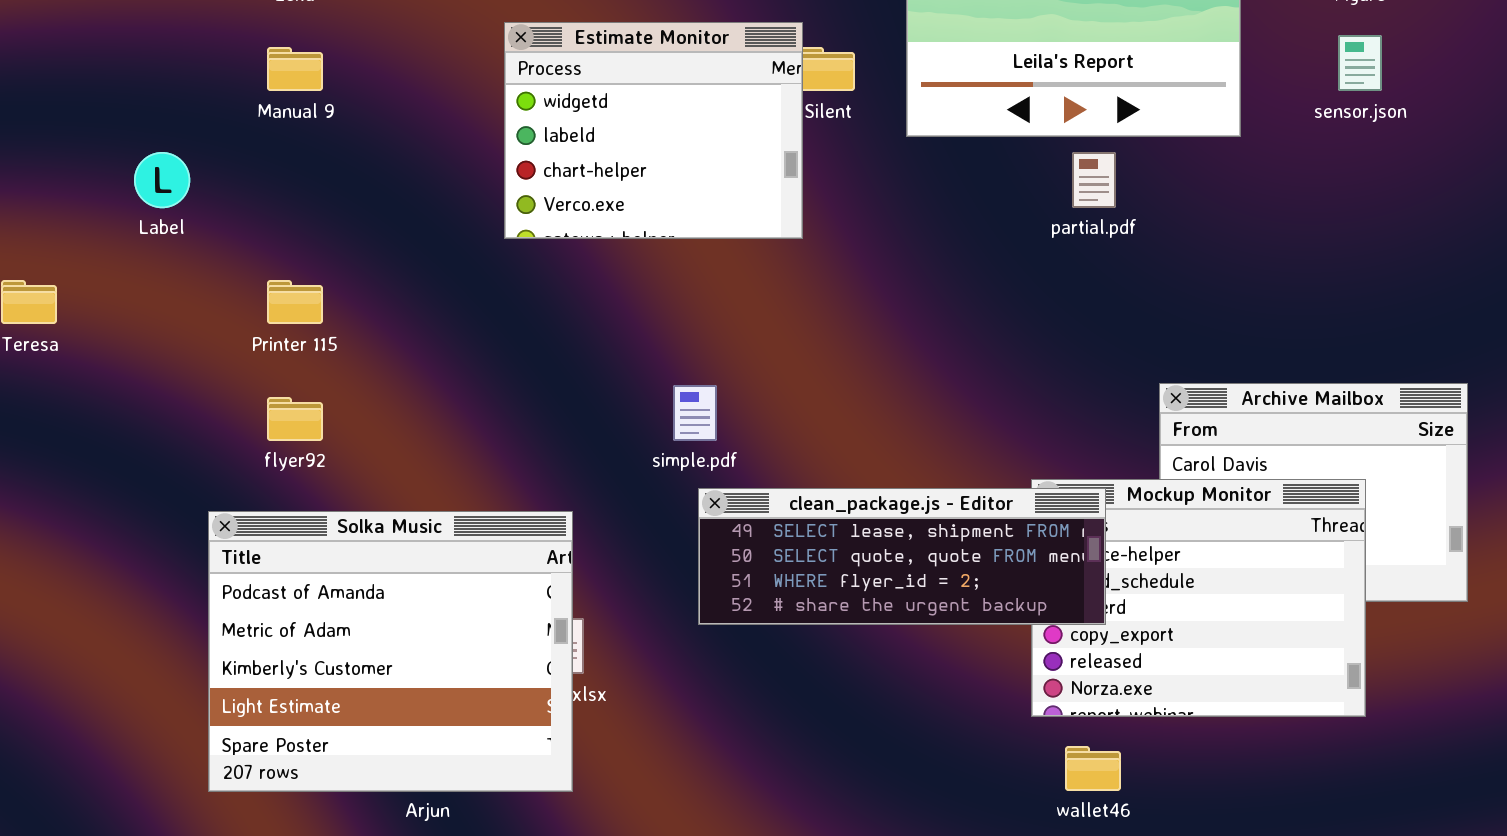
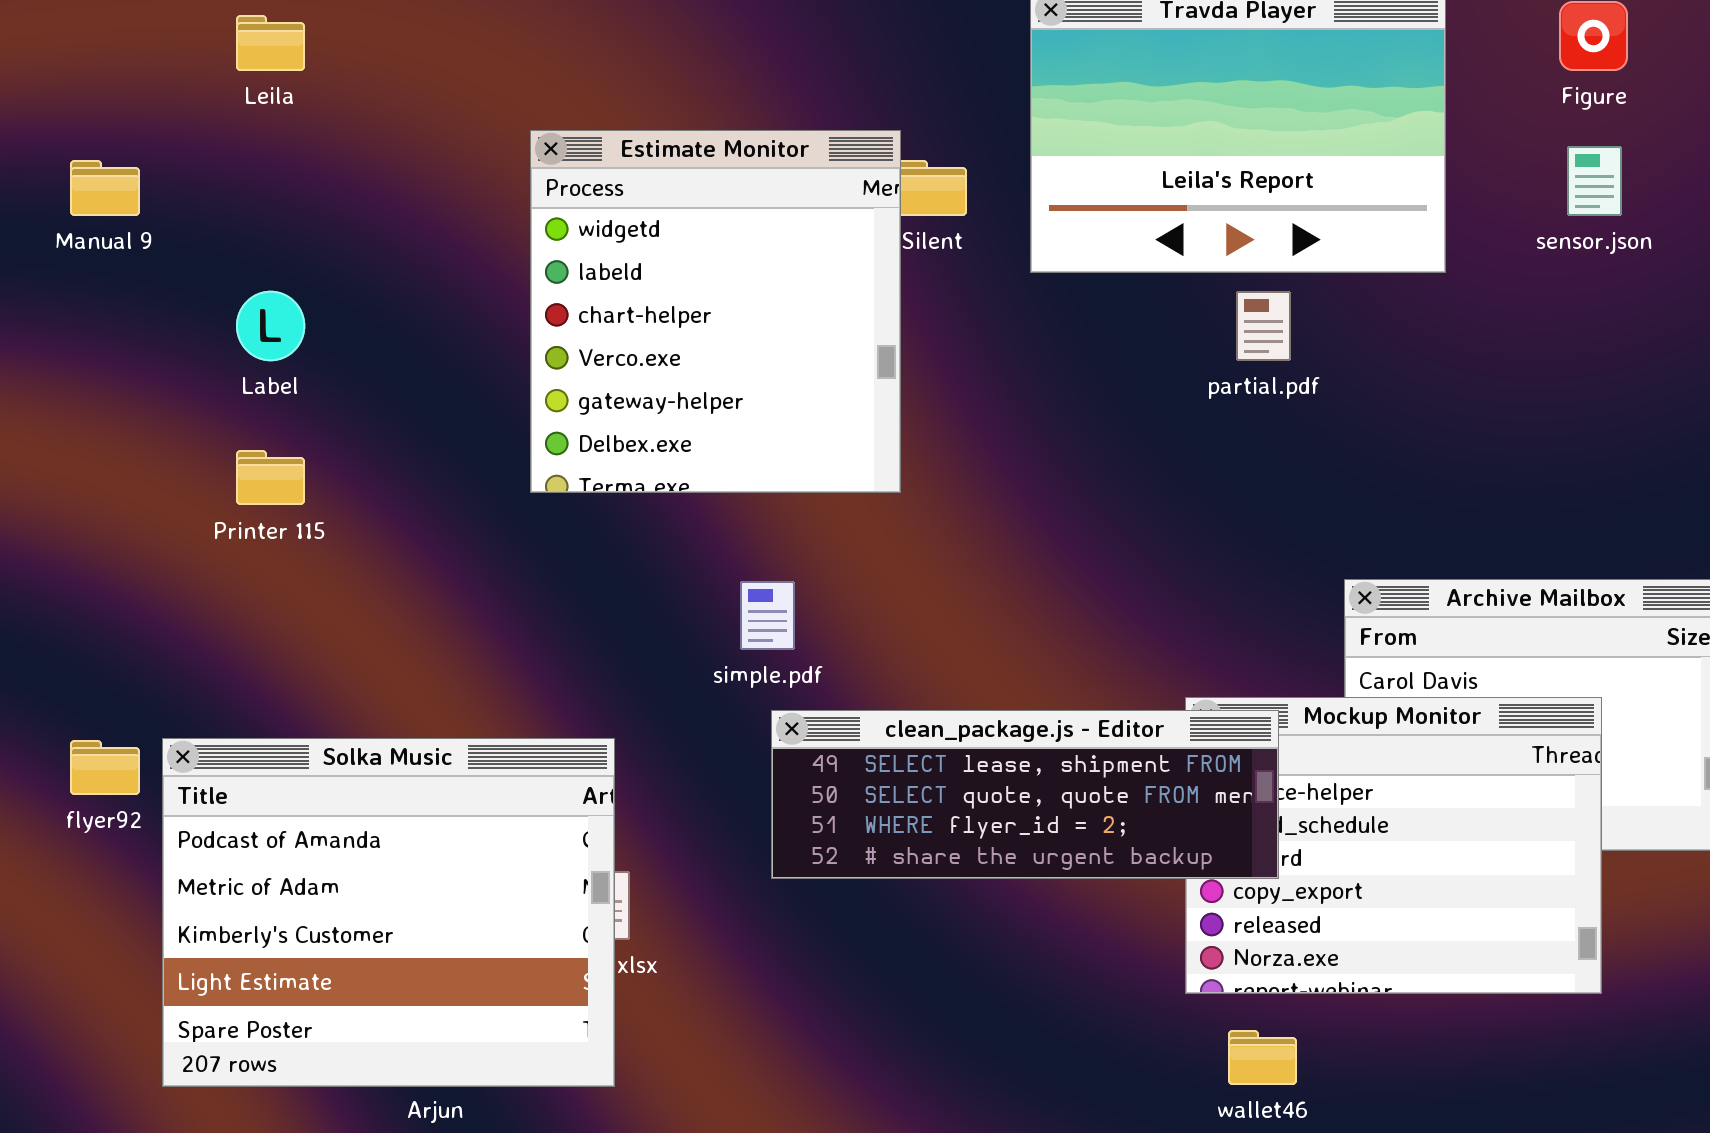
Estimate Monitor: [504,22,803,239] -> [530,130,901,493], resized
Manual 9: [267,47,323,91] -> [70,160,140,216], moved
Label: [134,152,190,208] -> [236,291,305,361], moved
flyer92: [267,397,323,441] -> [70,740,140,795], moved

